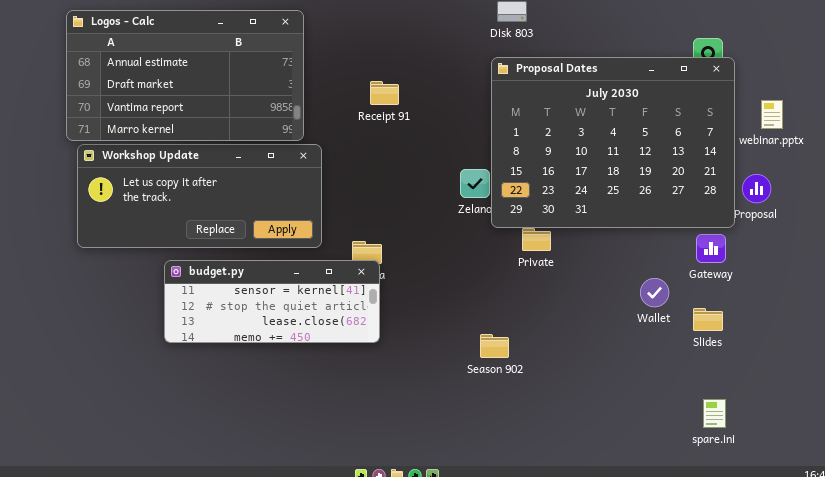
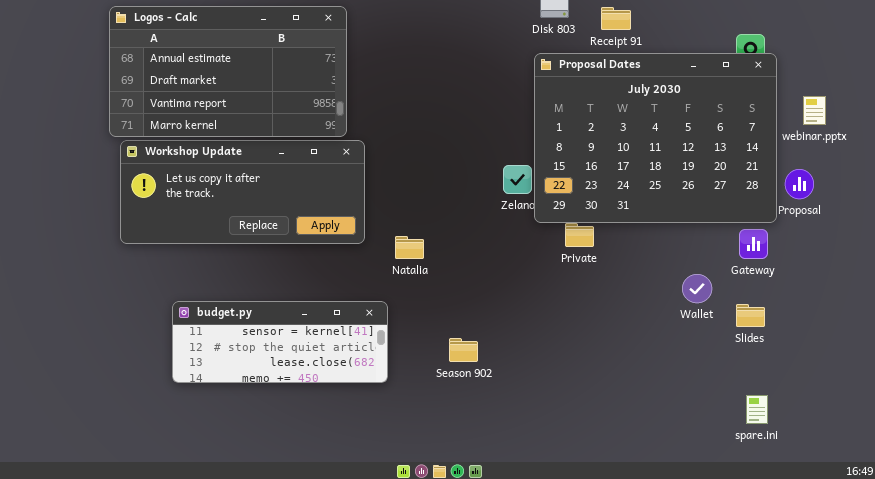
Receipt 91: [370,81,399,105] -> [601,7,631,30], moved
budget.py: [164,260,380,343] -> [172,301,388,383], moved
Season 902: [480,334,509,358] -> [449,338,478,362], moved

